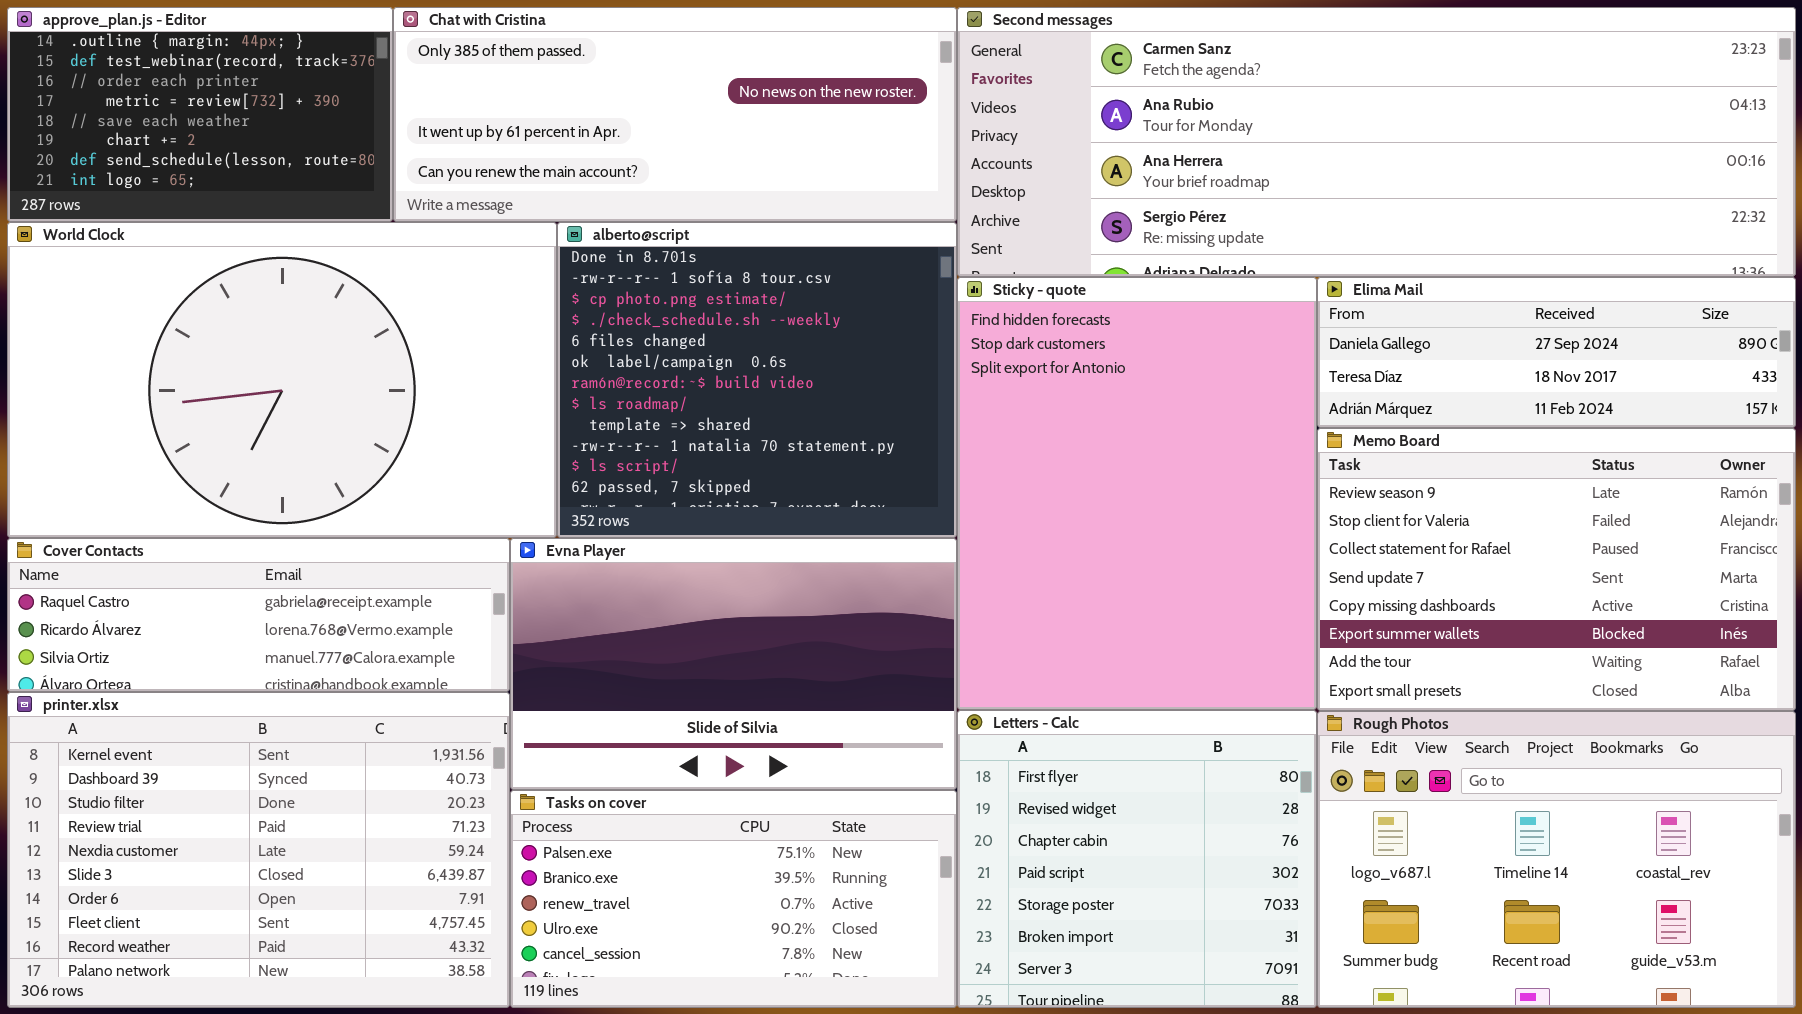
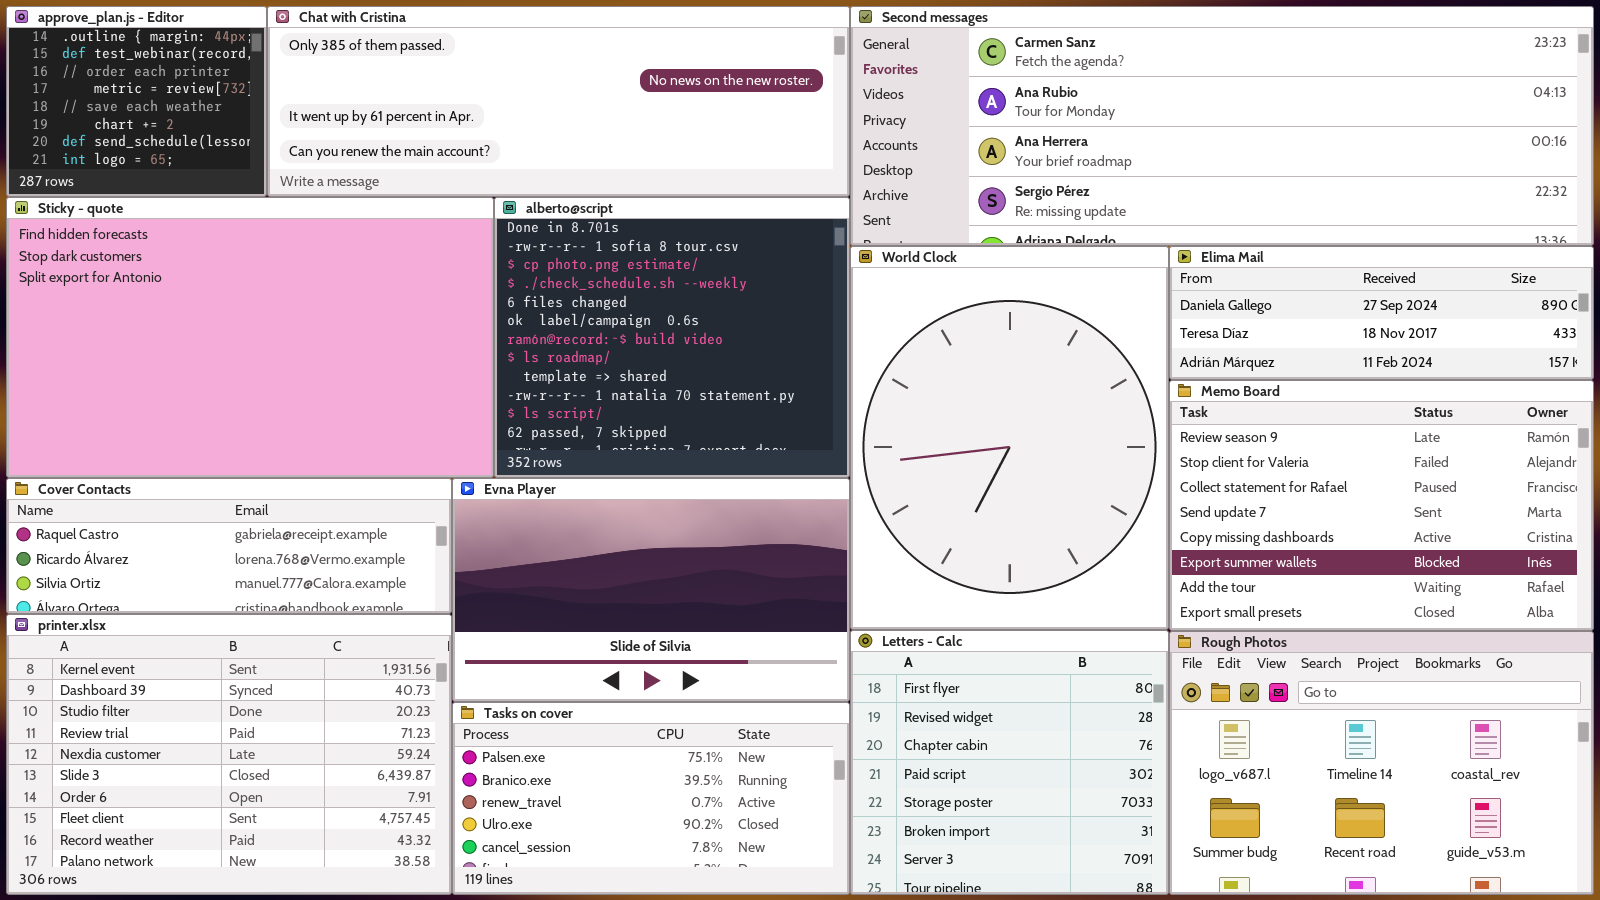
approve_plan.js - Editor: [7,7,393,222] -> [6,6,267,197], resized
Chat with Cristina: [393,7,957,222] -> [267,6,850,197], resized
World Clock: [7,222,557,538] -> [850,246,1169,630], moved, resized
Sticky - quote: [957,277,1317,710] -> [6,197,494,478], moved, resized

